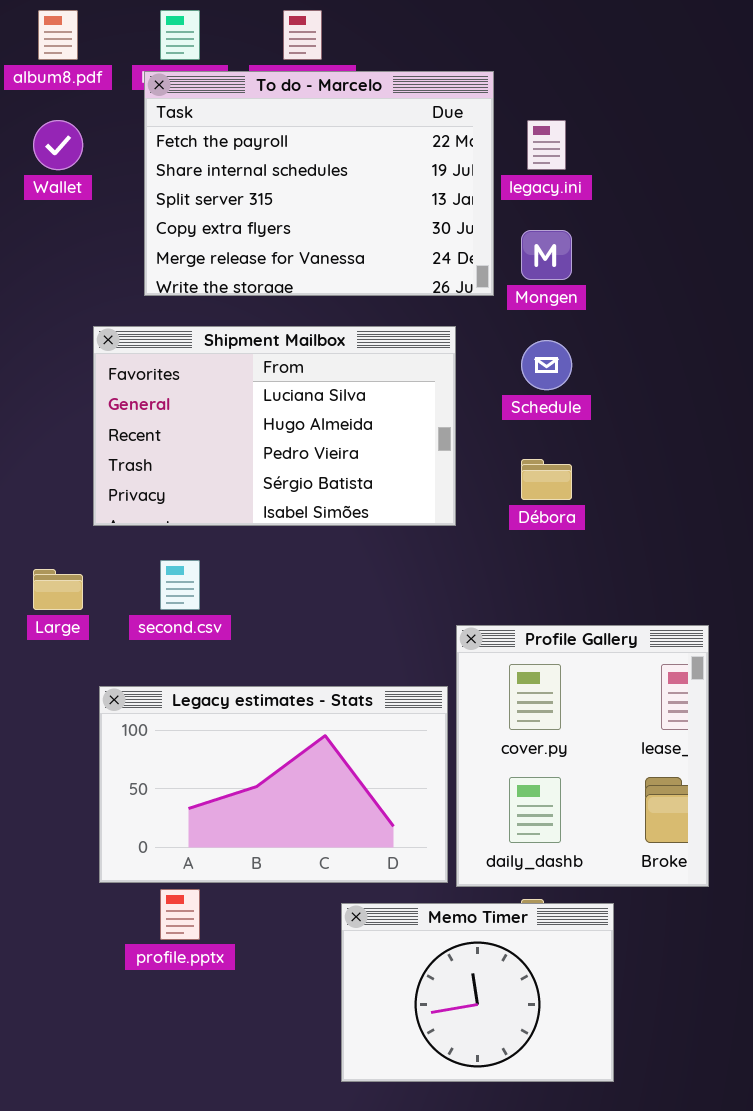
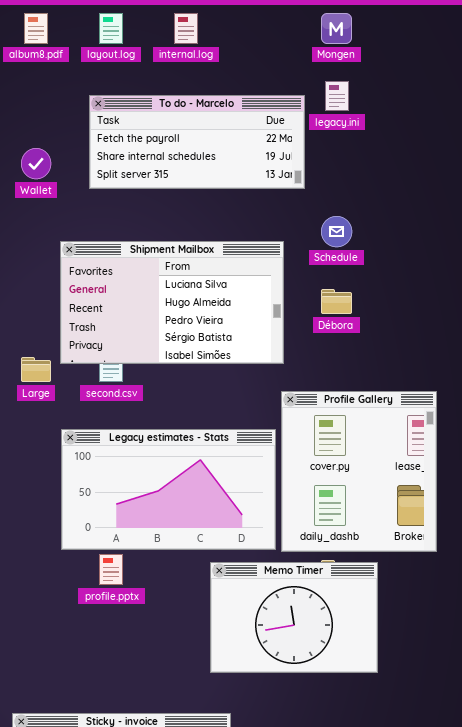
To do - Marcelo: [144,71,494,296] -> [89,95,305,189], resized
Wallet: [33,120,83,170] -> [21,148,51,179], moved
Mongen: [521,230,572,280] -> [321,13,352,44], moved
Shipment Mailbox: [93,326,456,526] -> [60,241,284,364], moved

